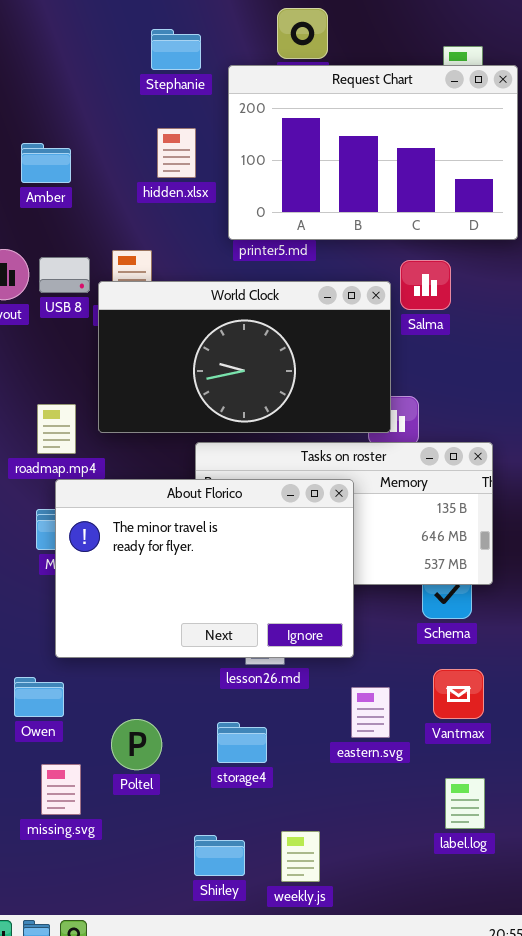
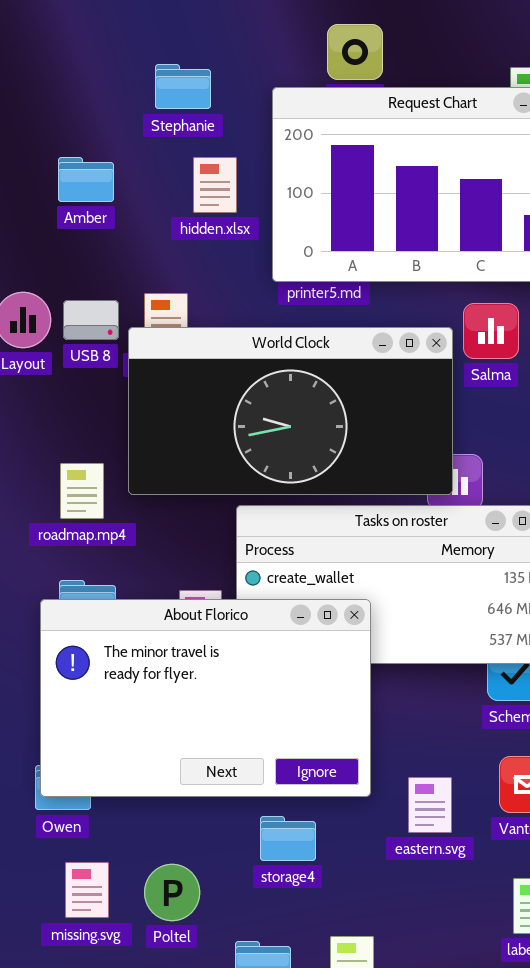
Stephanie: [151,29,201,70] -> [155,64,211,109], moved
Amber: [21,143,71,183] -> [58,157,114,202], moved
About Florico: [55,479,354,658] -> [40,599,371,797], moved
Poltel: [111,719,162,770] -> [144,864,200,921], moved

